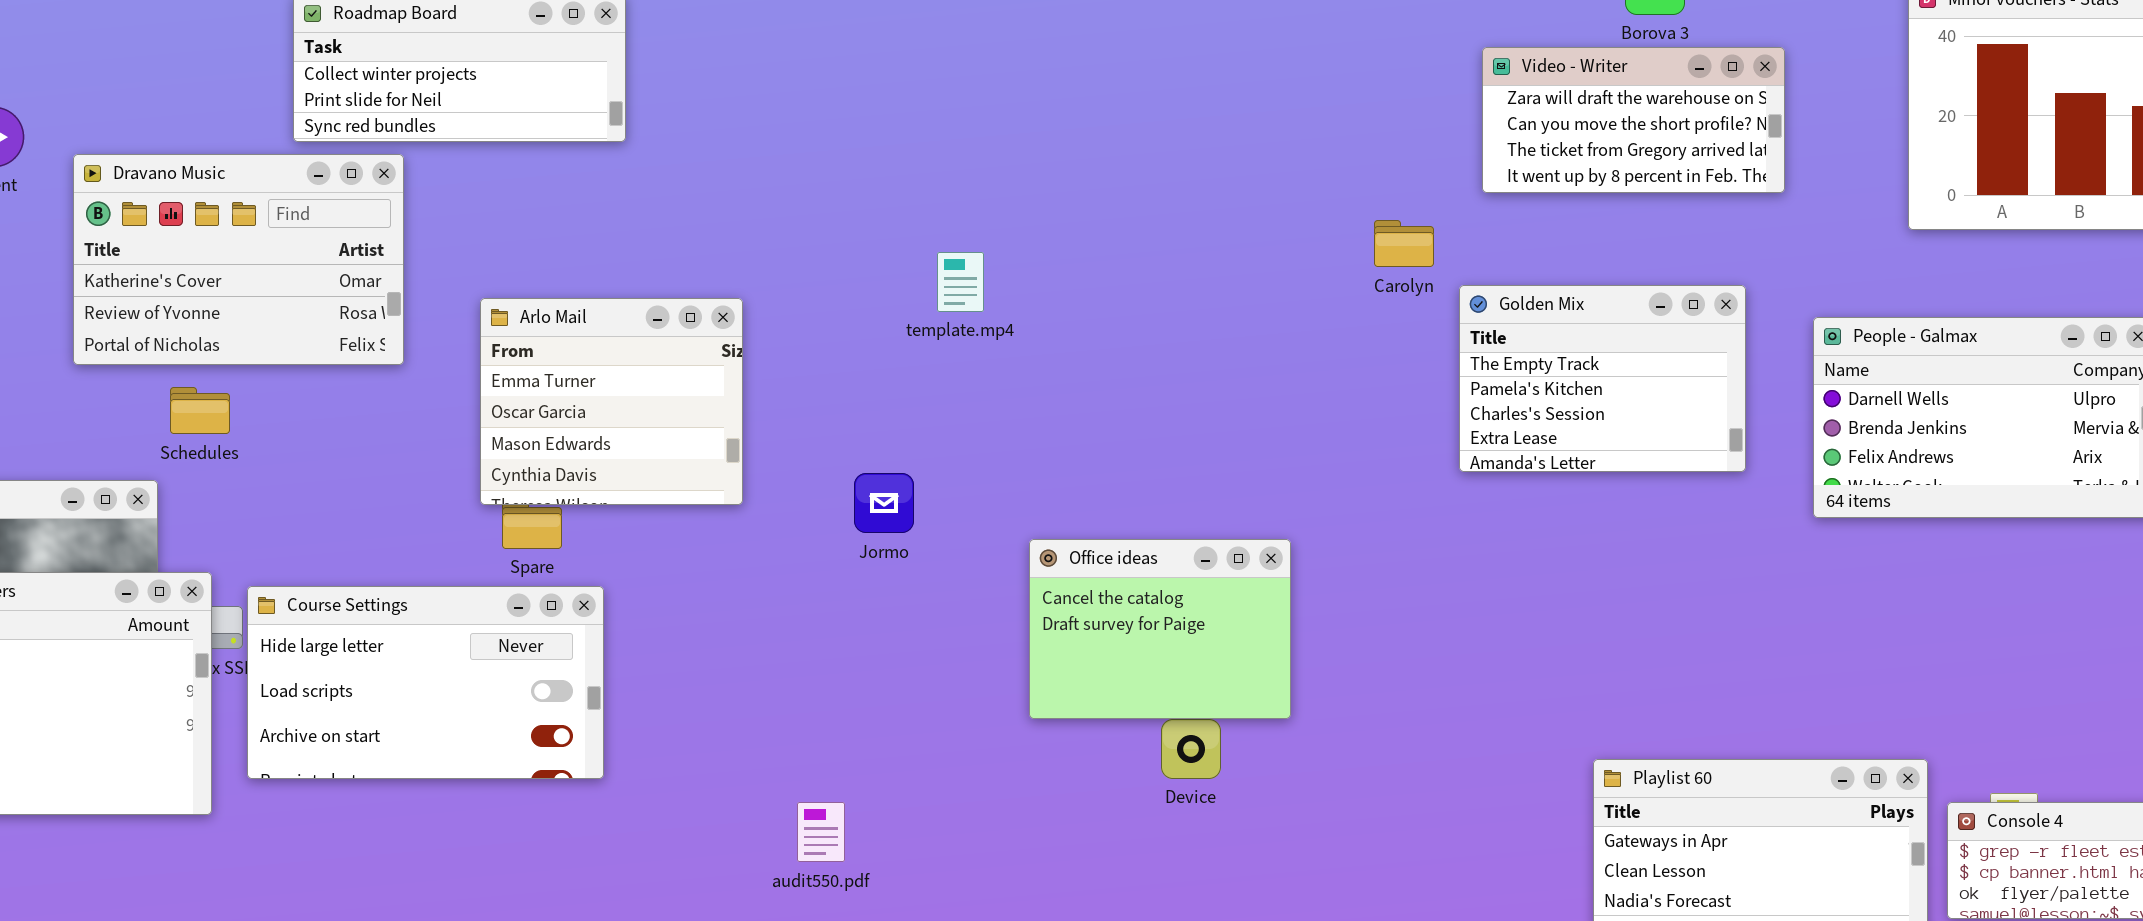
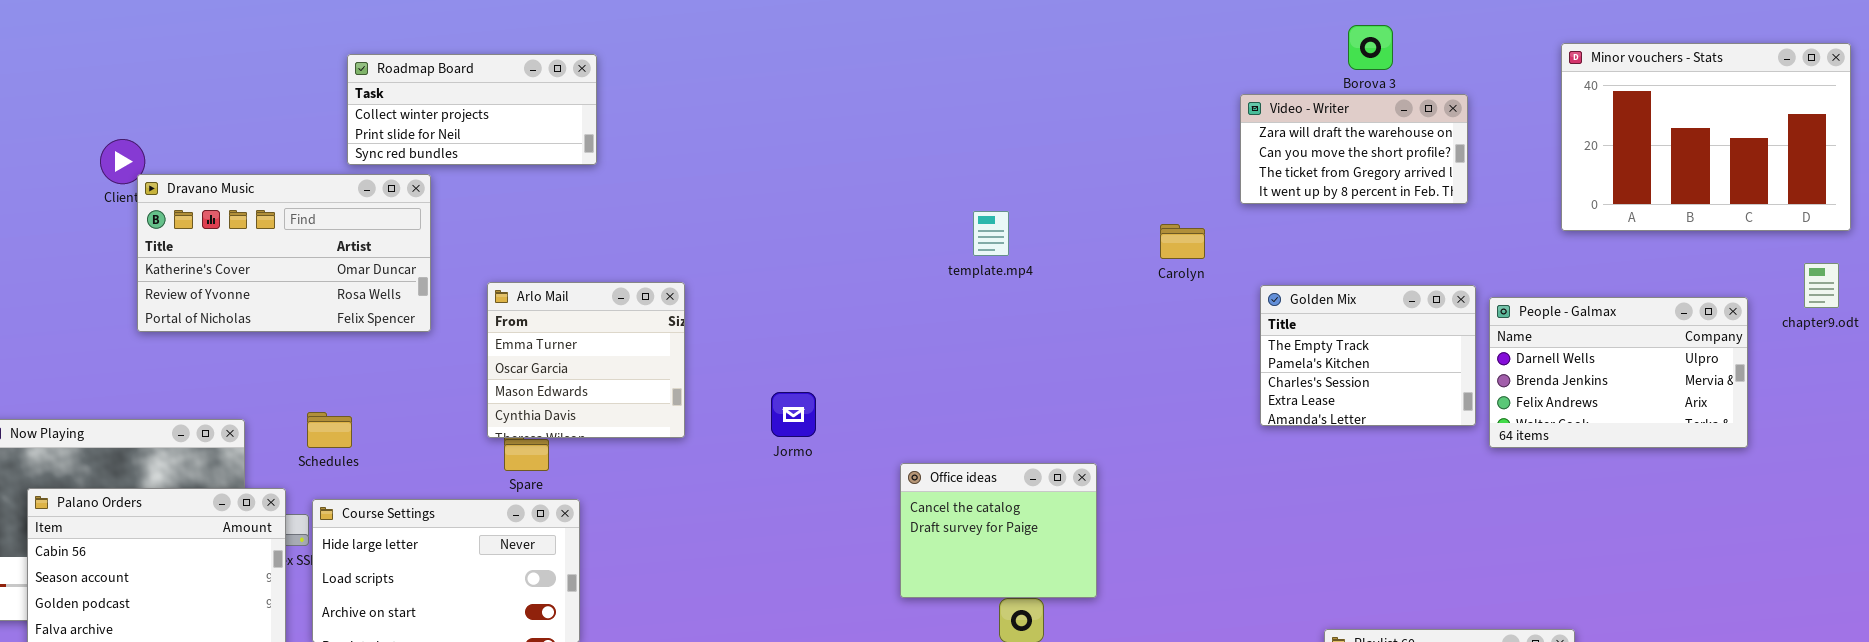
Dravano Music: [73,154,404,365] -> [137,174,431,332], resized
template.mp4: [937,252,984,312] -> [973,211,1009,256], moved
Golden Mix: [1459,285,1746,472] -> [1260,285,1476,426], moved
Schedules: [170,387,230,434] -> [307,412,352,448], moved
Jormo: [854,473,914,533] -> [771,392,816,437], moved

